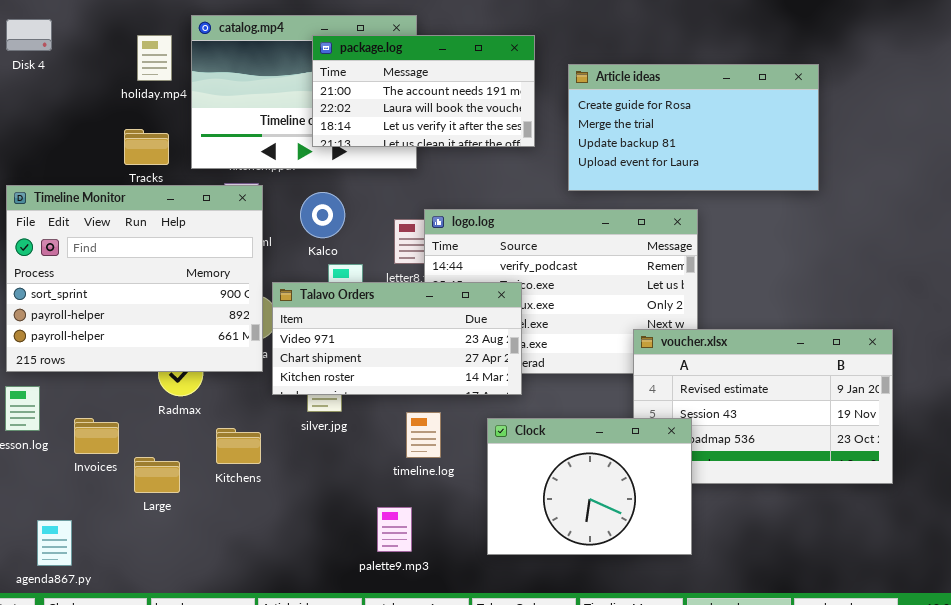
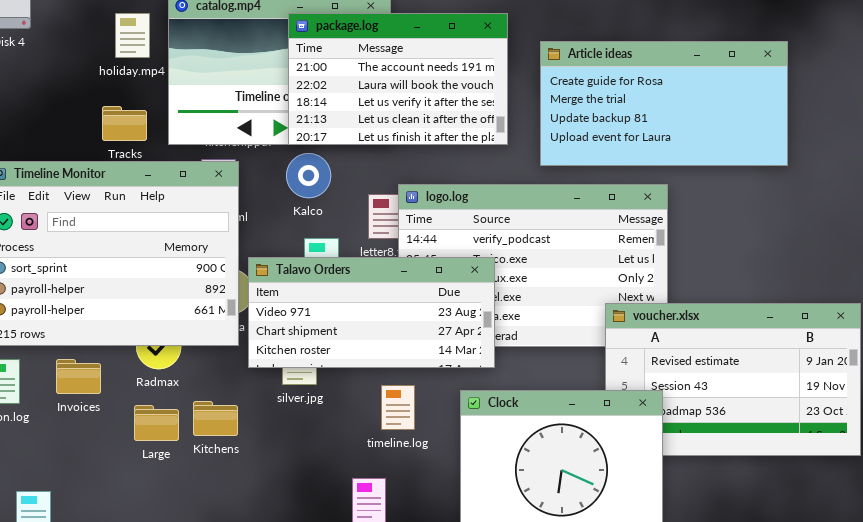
package.log: [312,35,535,147] -> [288,13,508,145], resized
Kalco: [300,192,345,238] -> [286,153,331,198], moved
Invoices: [74,418,119,454] -> [56,359,101,394], moved
Large: [134,457,180,493] -> [134,405,179,441], moved

